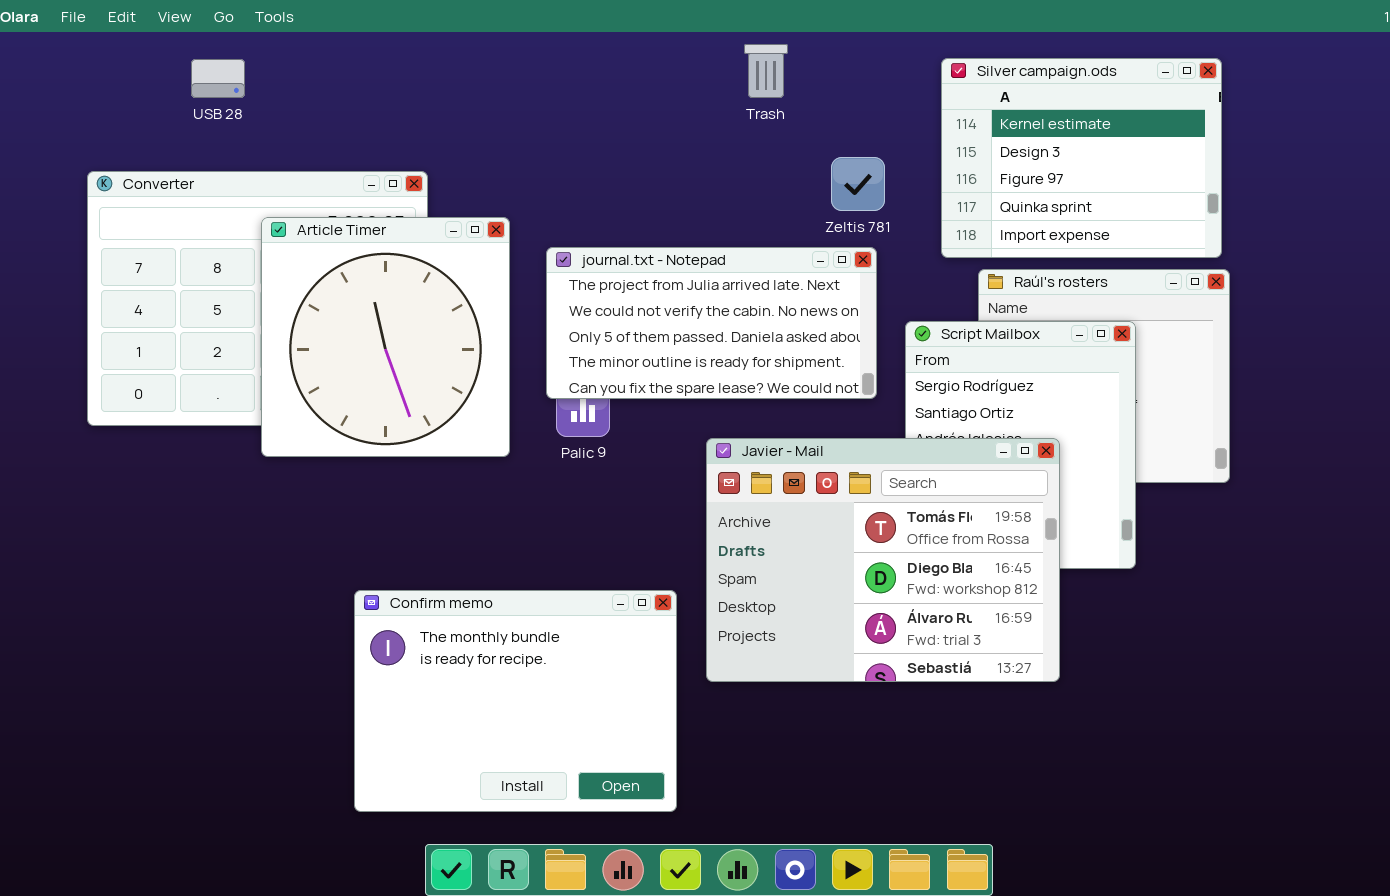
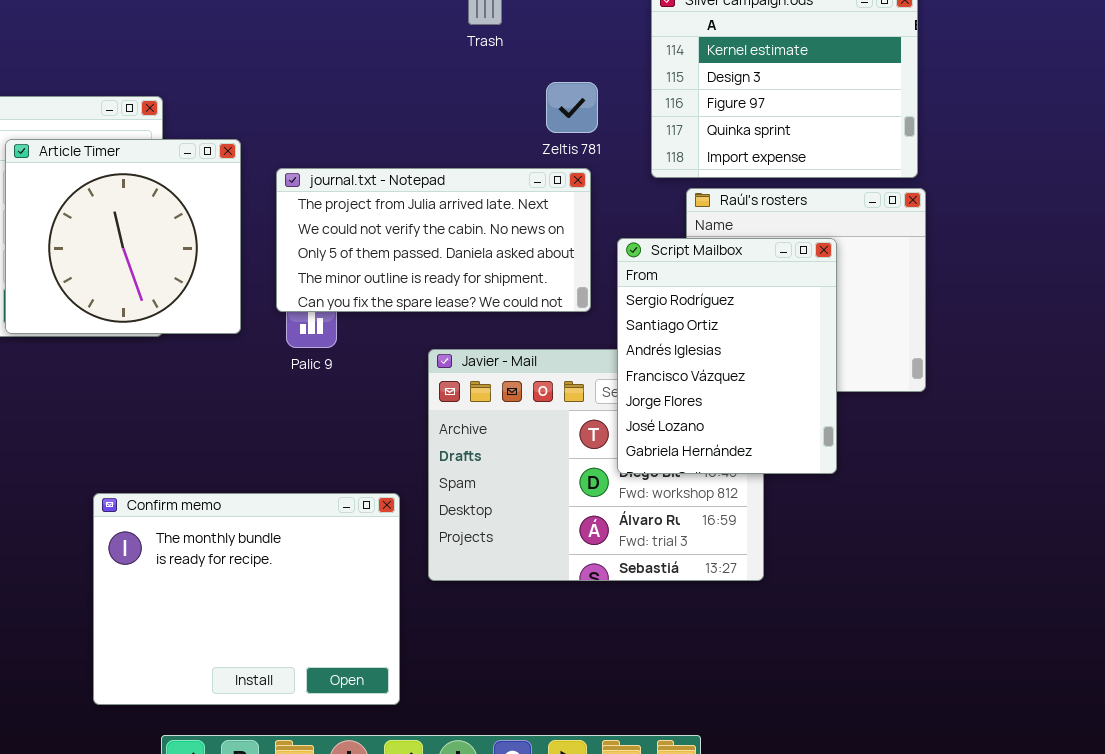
Article Timer: [261,217,510,457] -> [5,139,241,334], resized
Script Mailbox: [905,321,1136,569] -> [617,238,837,474], raised

